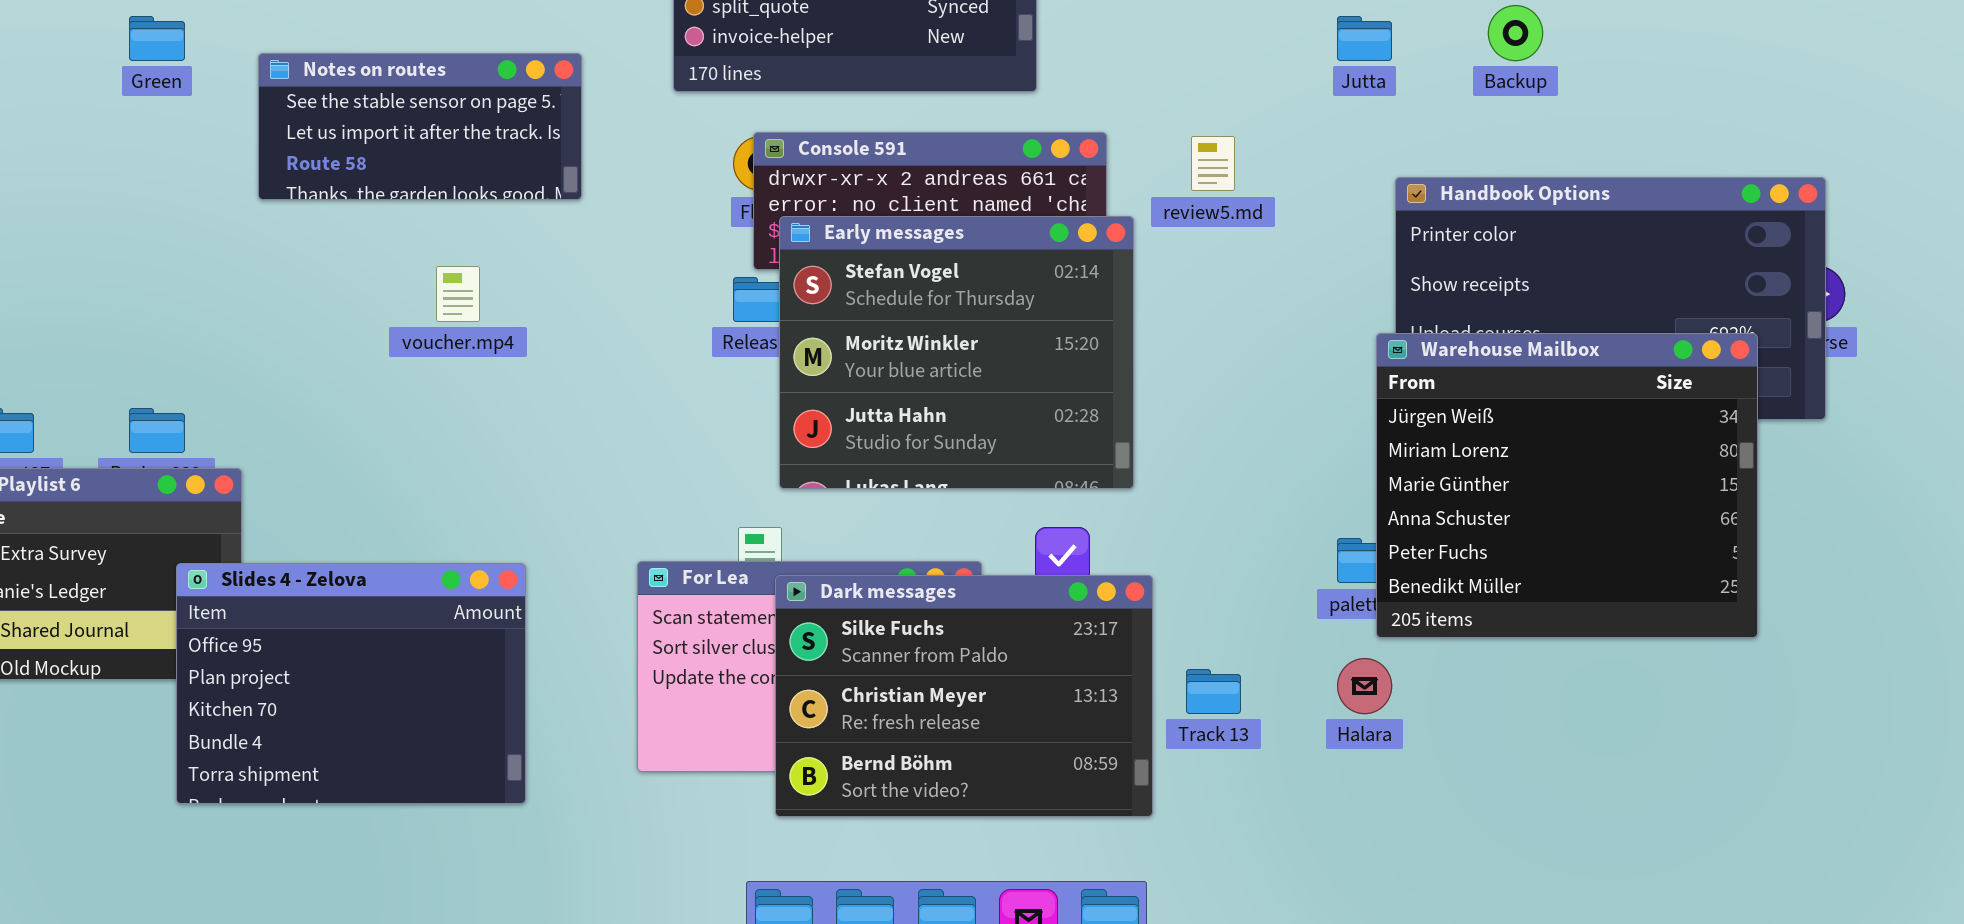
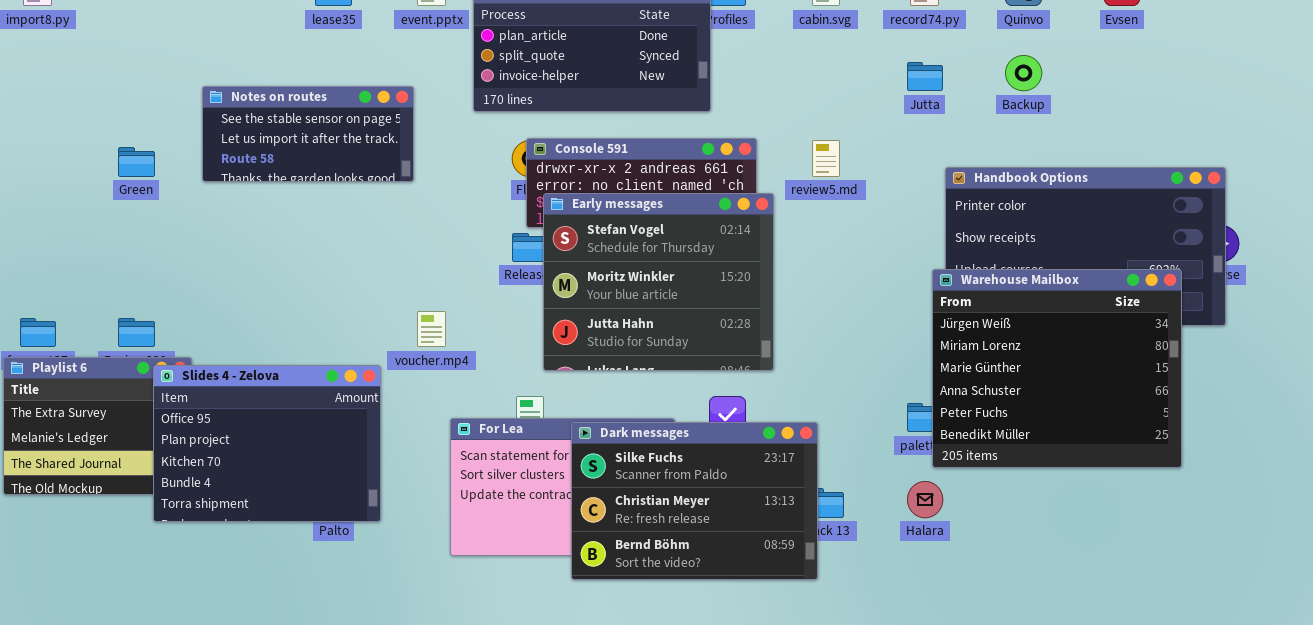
Green: [129,16,185,61] -> [118,147,155,177], moved
voucher.mp4: [436,266,480,322] -> [417,311,446,347], moved
Slides 4 - Zelova: [176,563,526,804] -> [153,365,381,522], moved
Dark messages: [775,575,1153,817] -> [571,422,818,580], moved

